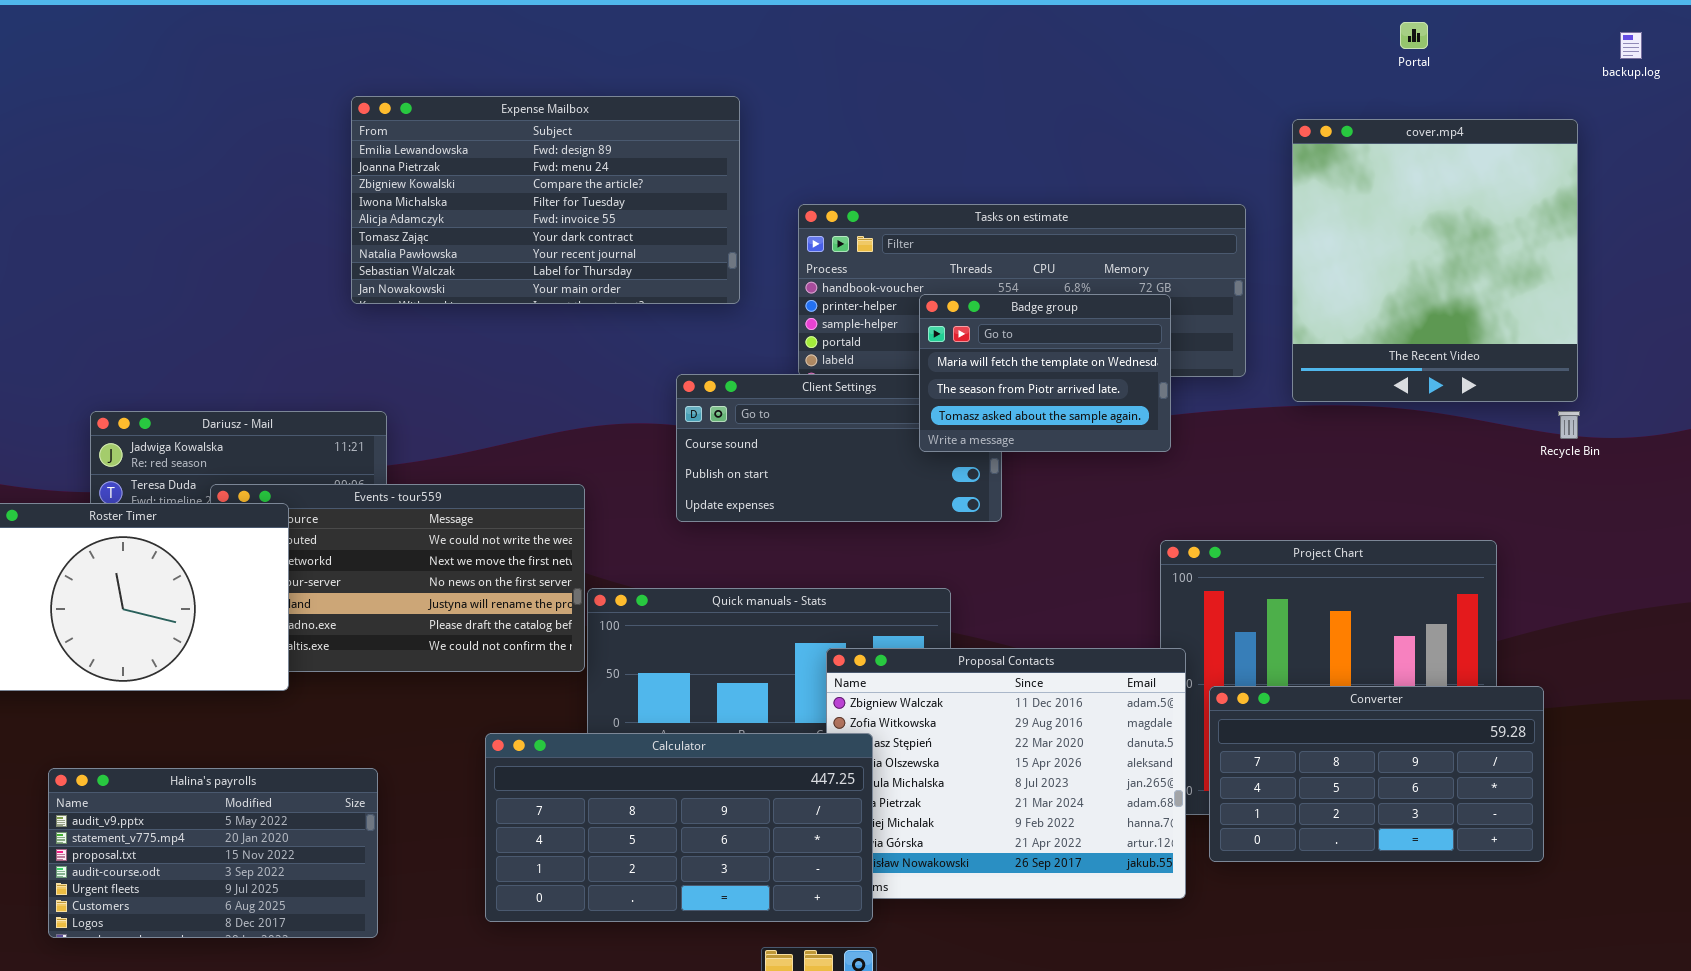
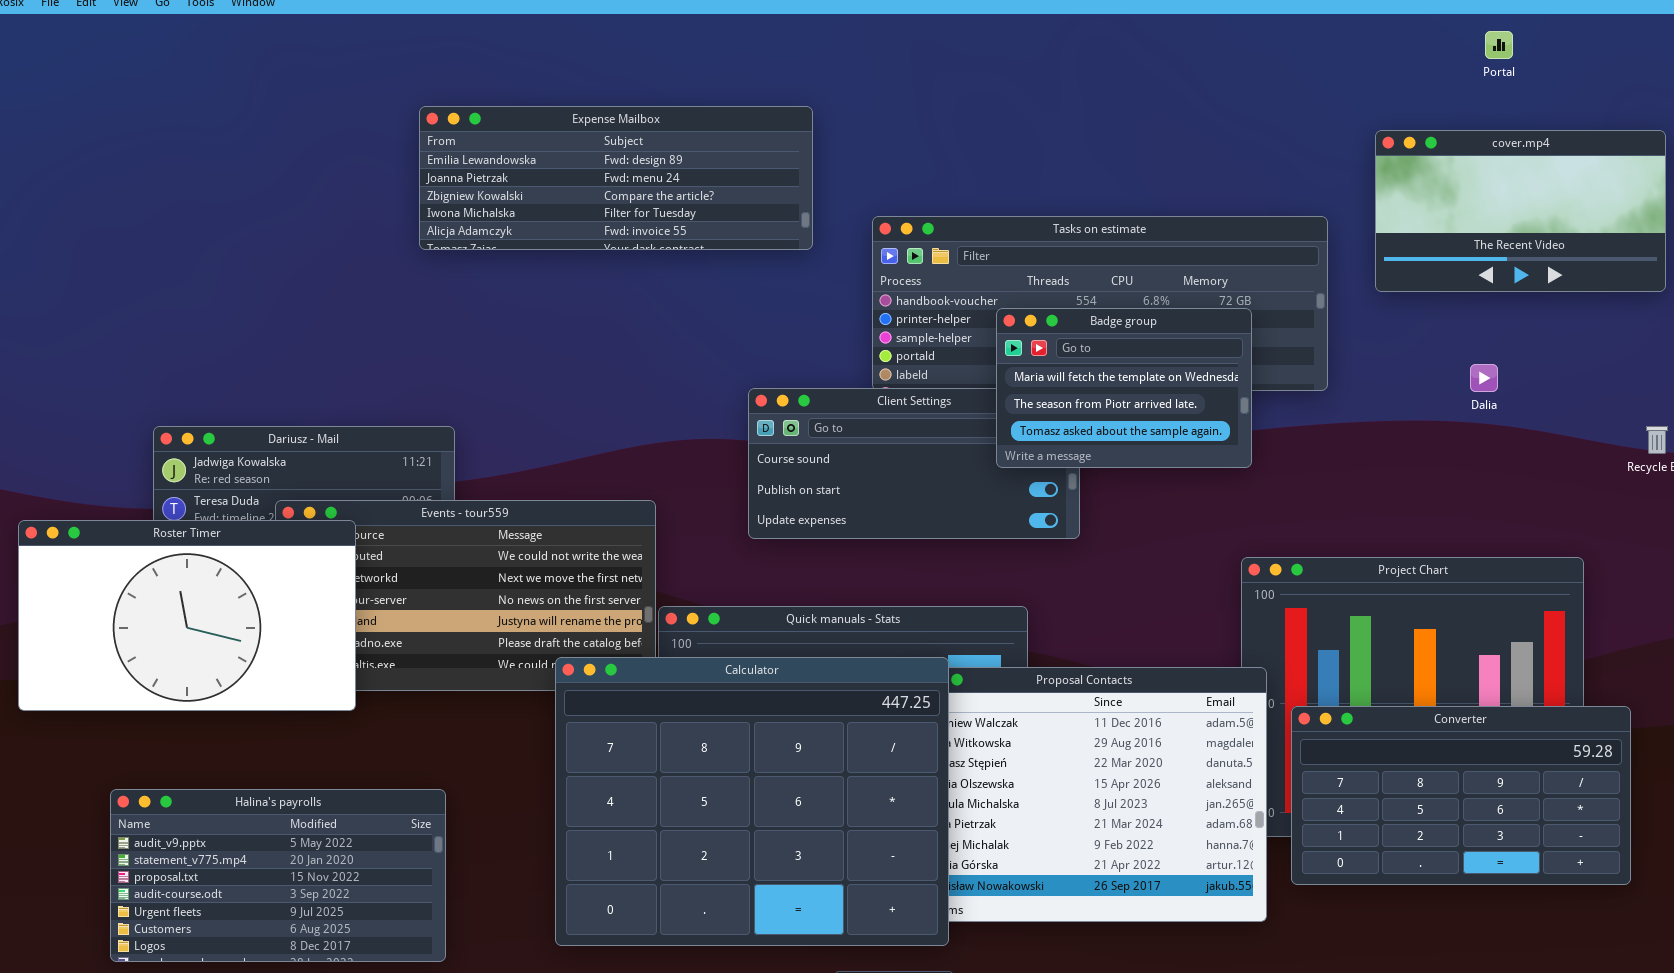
Expense Mailbox: [351,96,740,304] -> [419,106,813,250], resized
cover.mp4: [1292,119,1578,402] -> [1375,130,1666,292], resized
Calculator: [485,733,873,922] -> [555,657,949,946], resized

